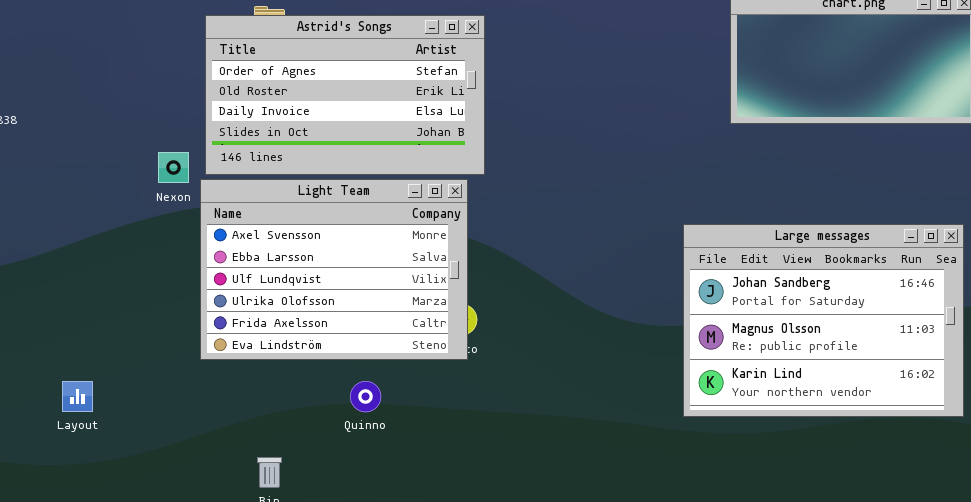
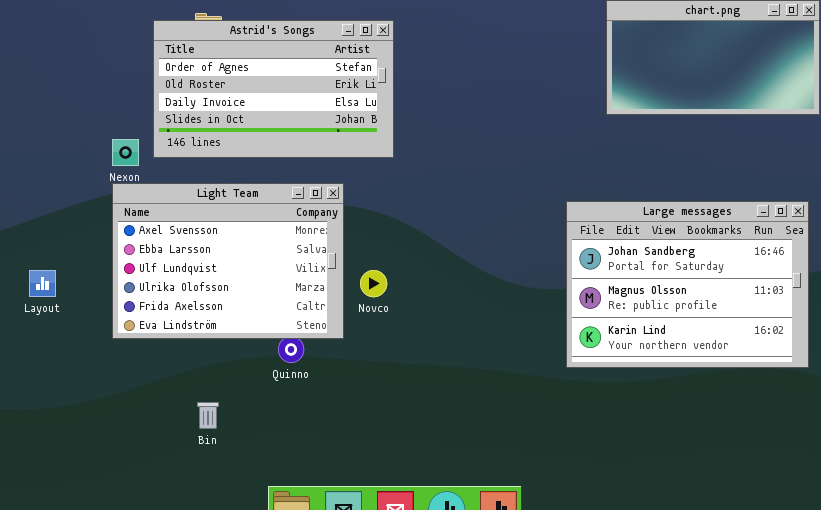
Light Team: [200,179,468,360] -> [112,183,344,339], moved
Layout: [62,381,93,412] -> [29,270,56,297], moved

